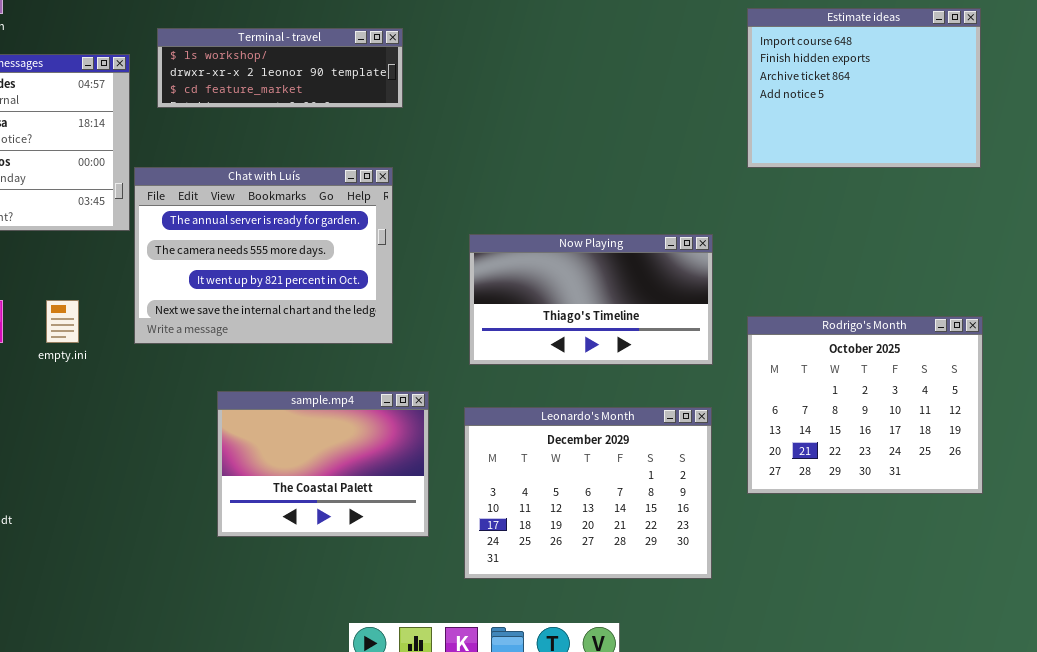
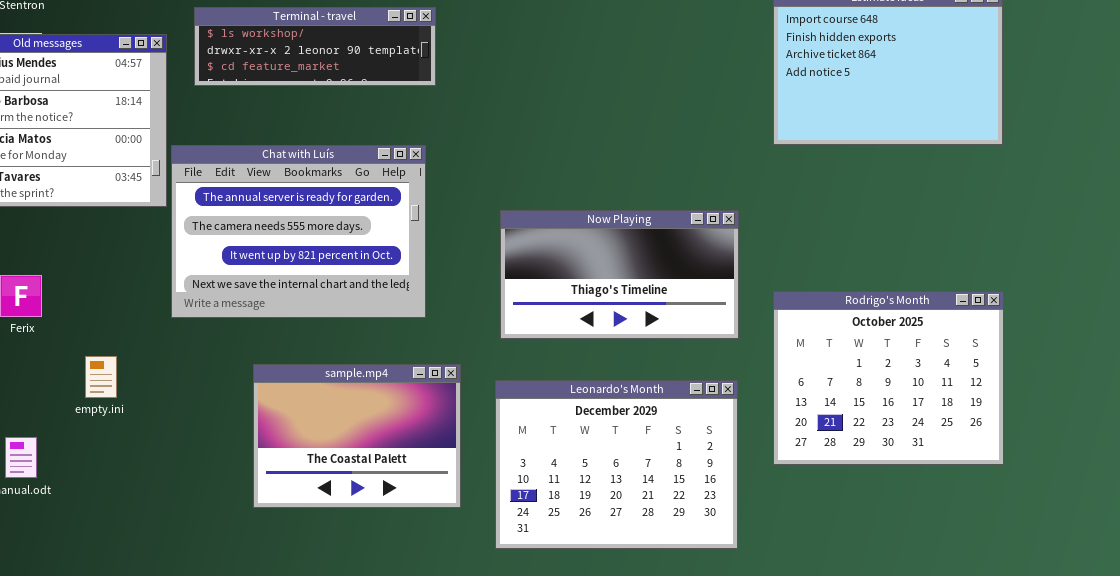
empty.ini: [46,300,79,343] -> [85,356,117,398], moved

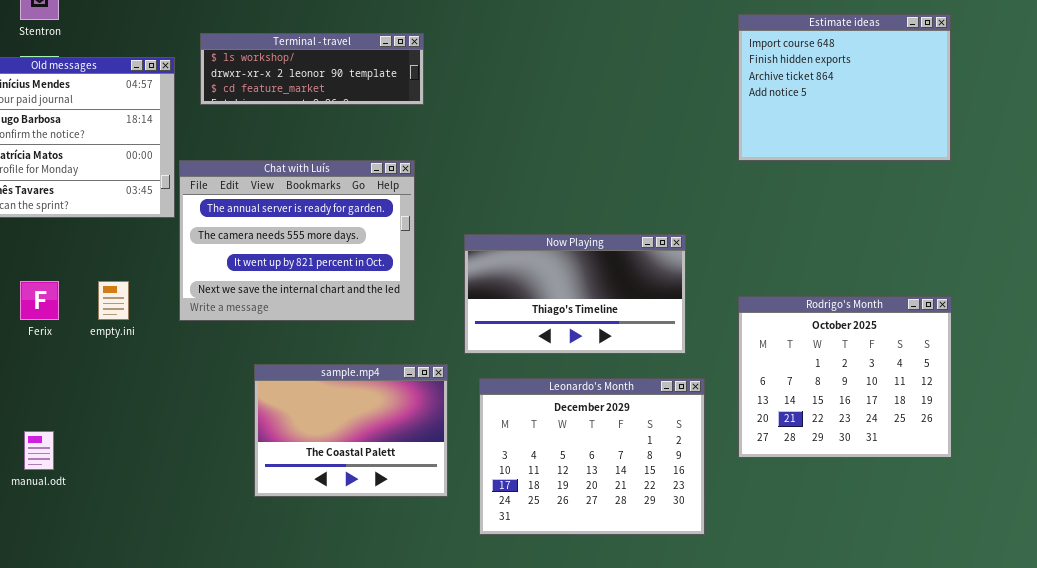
Now Playing: [500,210,739,339] -> [464,234,686,354], moved
empty.ini: [85,356,117,398] -> [98,281,129,320], moved

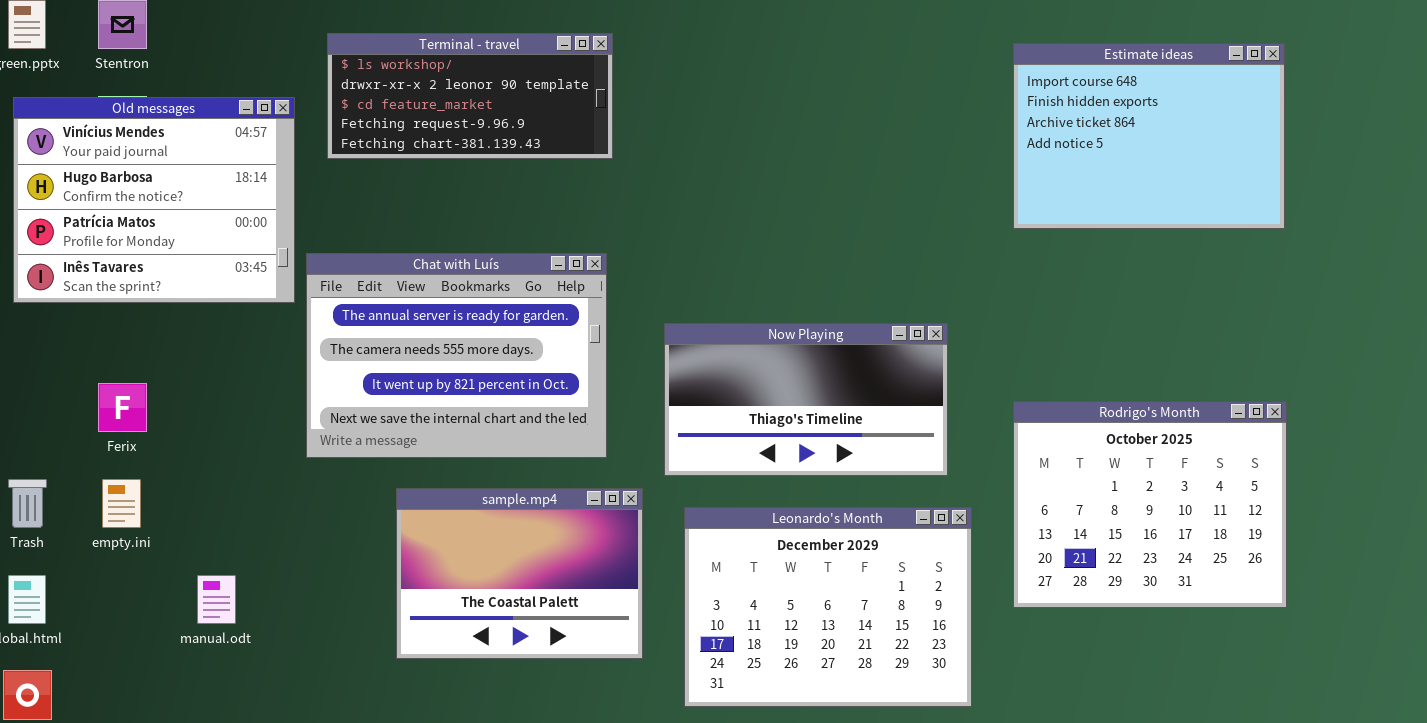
Terminal - travel: [200,33,424,105] -> [327,33,613,159], resized
Chat with Luís: [179,160,415,321] -> [306,253,607,458], moved
empty.ini: [98,281,129,320] -> [102,479,141,528], moved
manual.odt: [24,431,54,470] -> [197,575,236,624], moved

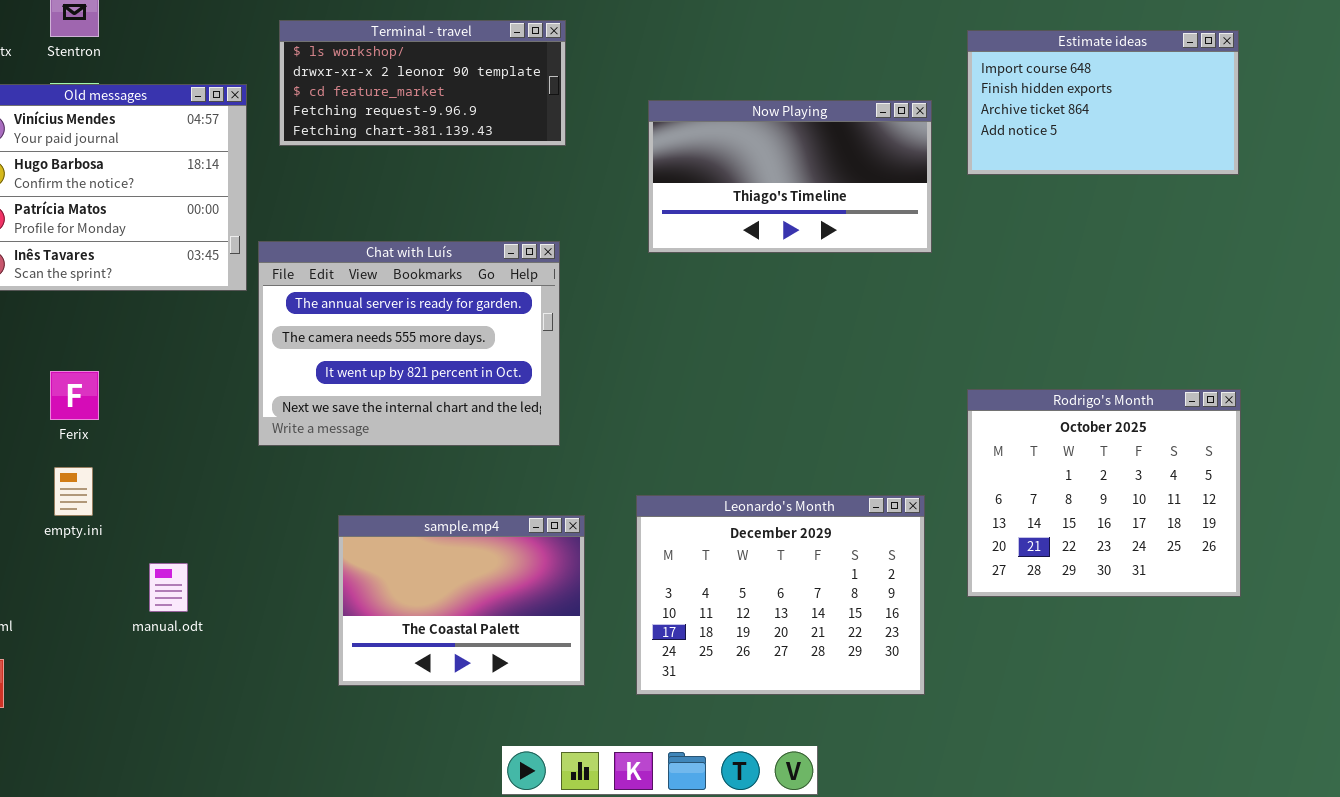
Estimate ideas: [1013,43,1285,229] -> [967,30,1239,175], resized
Now Playing: [664,323,948,476] -> [648,100,932,253], moved
sample.mp4: [396,488,643,659] -> [338,515,585,686], moved

